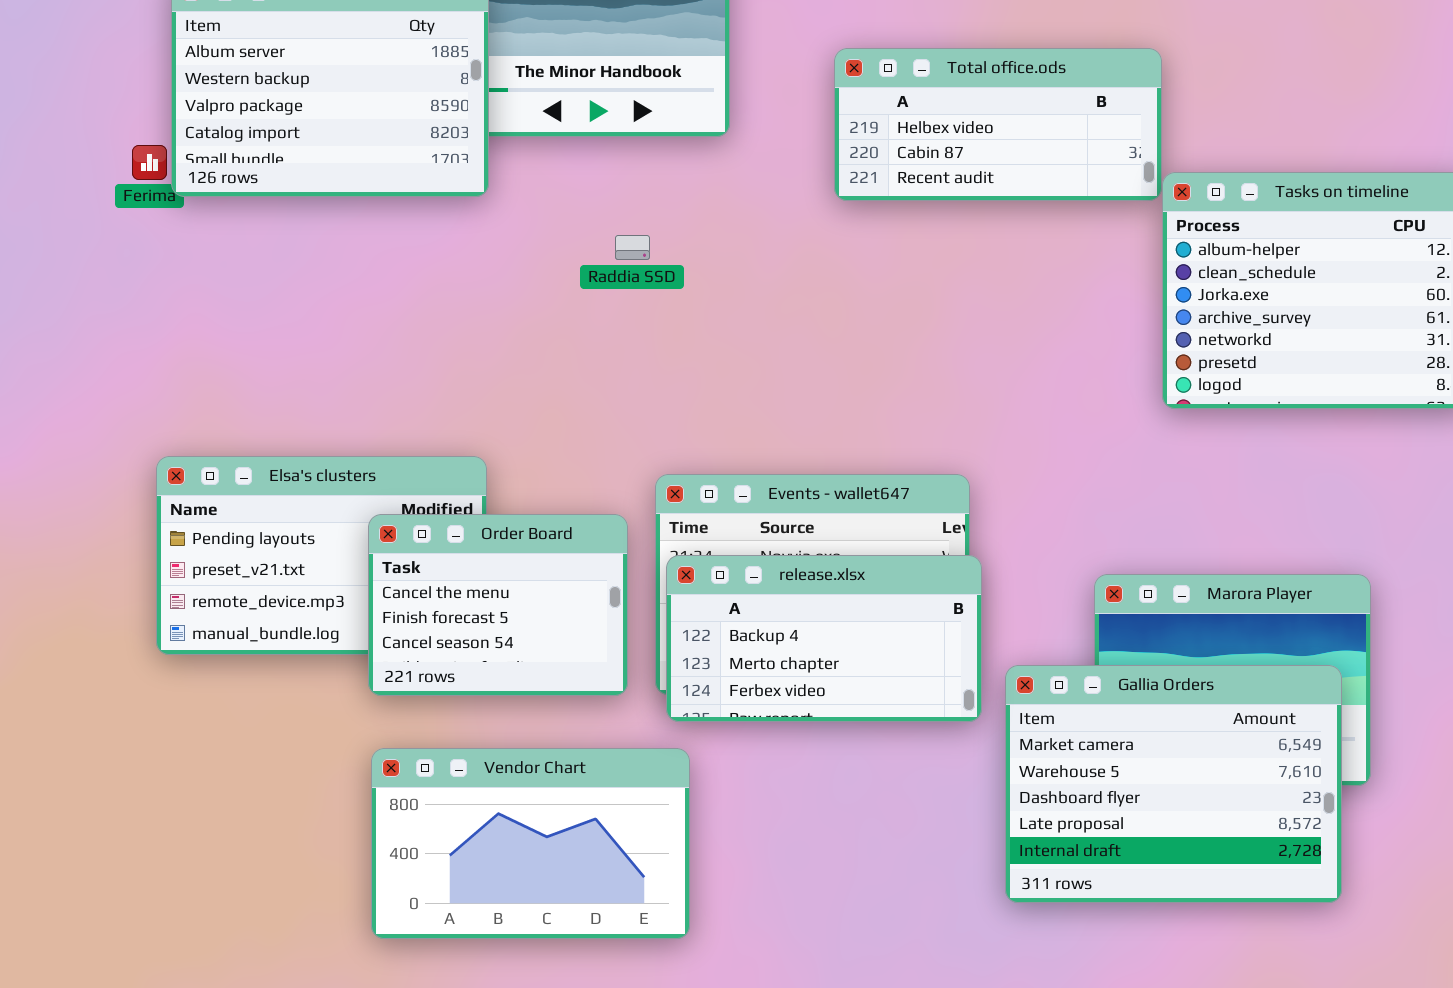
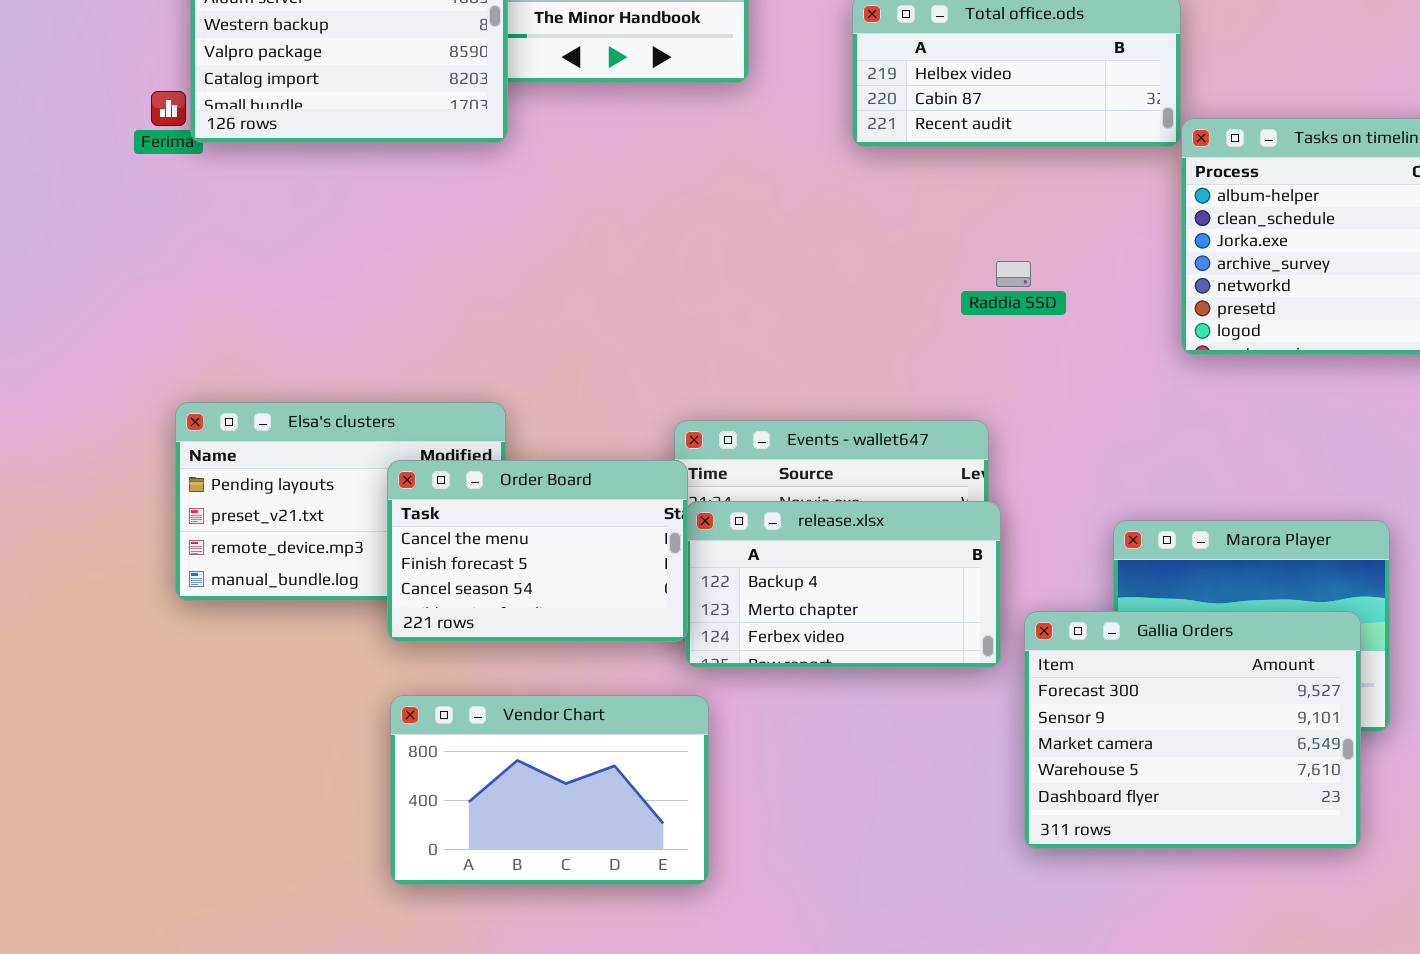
Raddia SSD: [615,235,650,260] -> [996,261,1031,287], moved
Order Board: [368,514,628,696] -> [387,460,688,642], resized
Gallia Orders: [1005,665,1342,903] -> [1024,611,1361,849], scrolled up 2 rows

